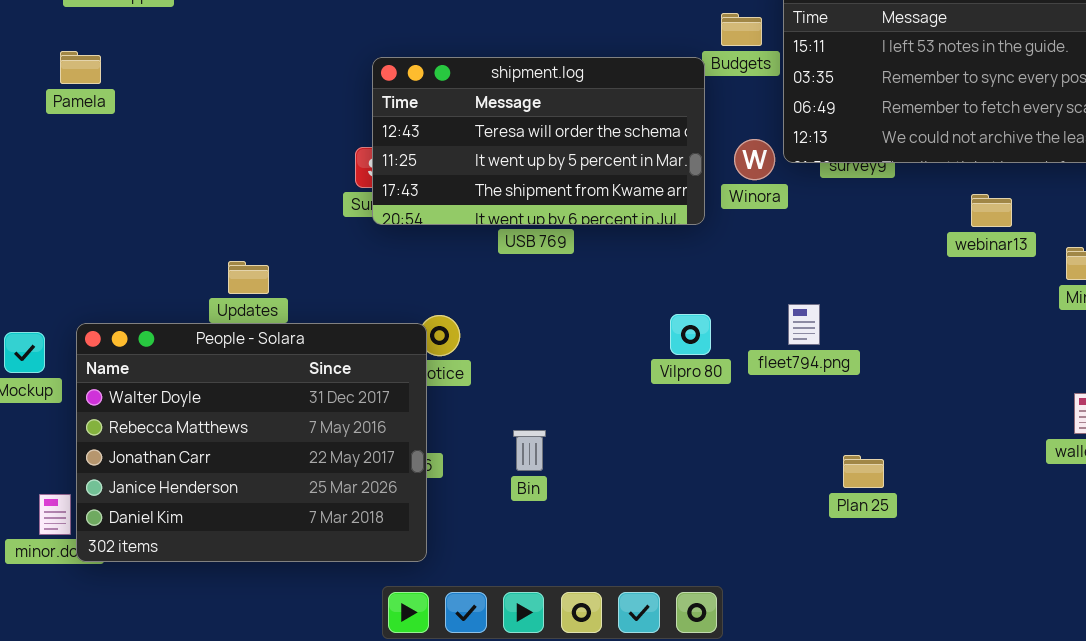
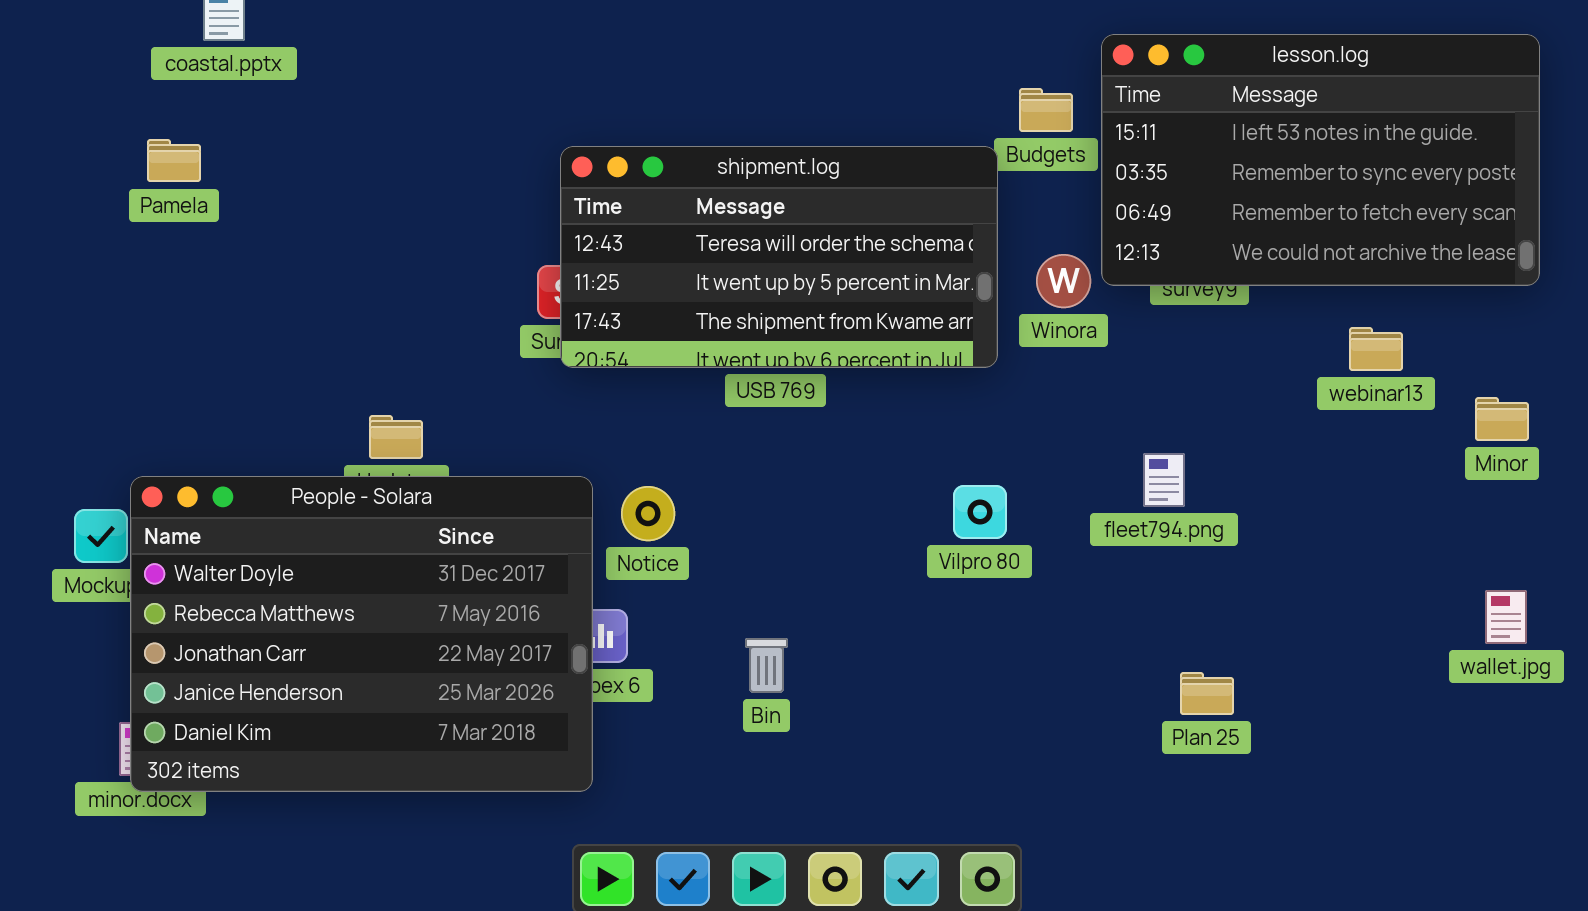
fleet794.png: [788,304,820,345] -> [1143,453,1185,507], moved
People - Solara: [76,323,427,562] -> [130,476,593,792], moved

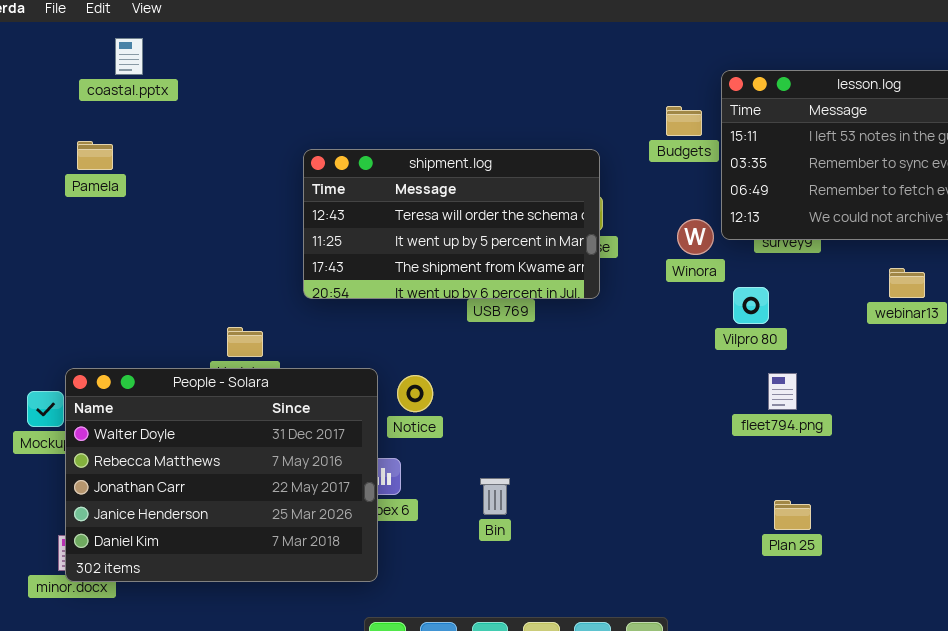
shipment.log: [560,146,998,368] -> [303,149,600,299], moved
fleet794.png: [1143,453,1185,507] -> [768,373,797,410], moved
Vilpro 80: [953,485,1007,539] -> [733,287,769,324], moved

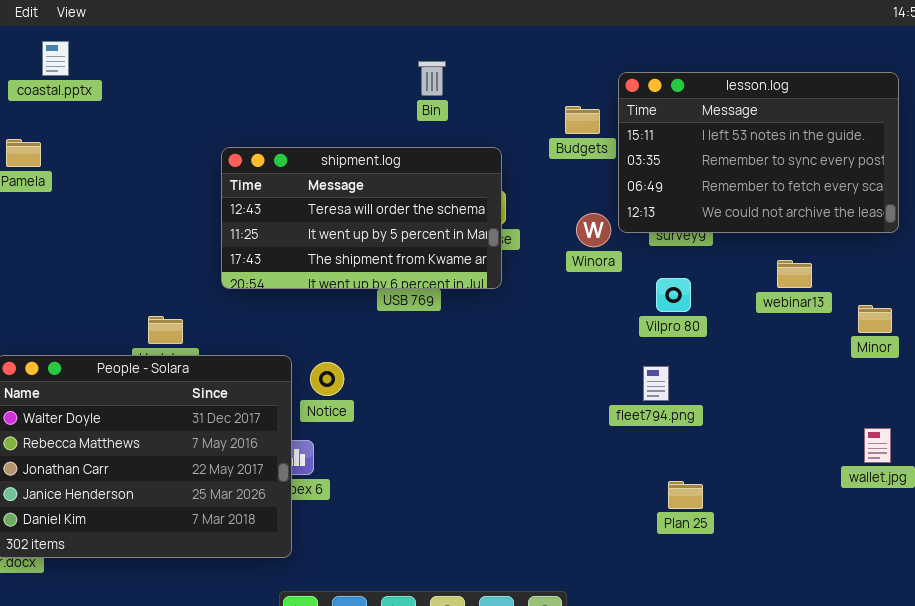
Vilpro 80: [733,287,769,324] -> [656,278,691,312], moved
fleet794.png: [768,373,797,410] -> [643,366,669,401], moved
Bin: [480,478,510,515] -> [418,61,446,96], moved

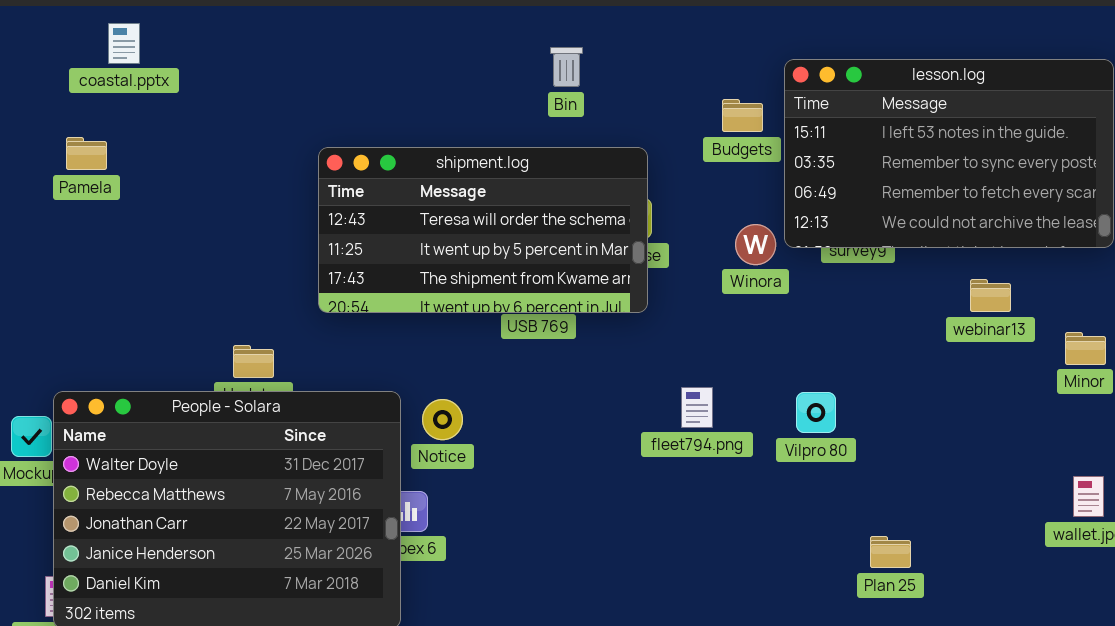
Vilpro 80: [656,278,691,312] -> [796,392,836,433], moved
fleet794.png: [643,366,669,401] -> [681,387,713,428], moved
Plan 25: [668,481,703,509] -> [870,536,911,568], moved

